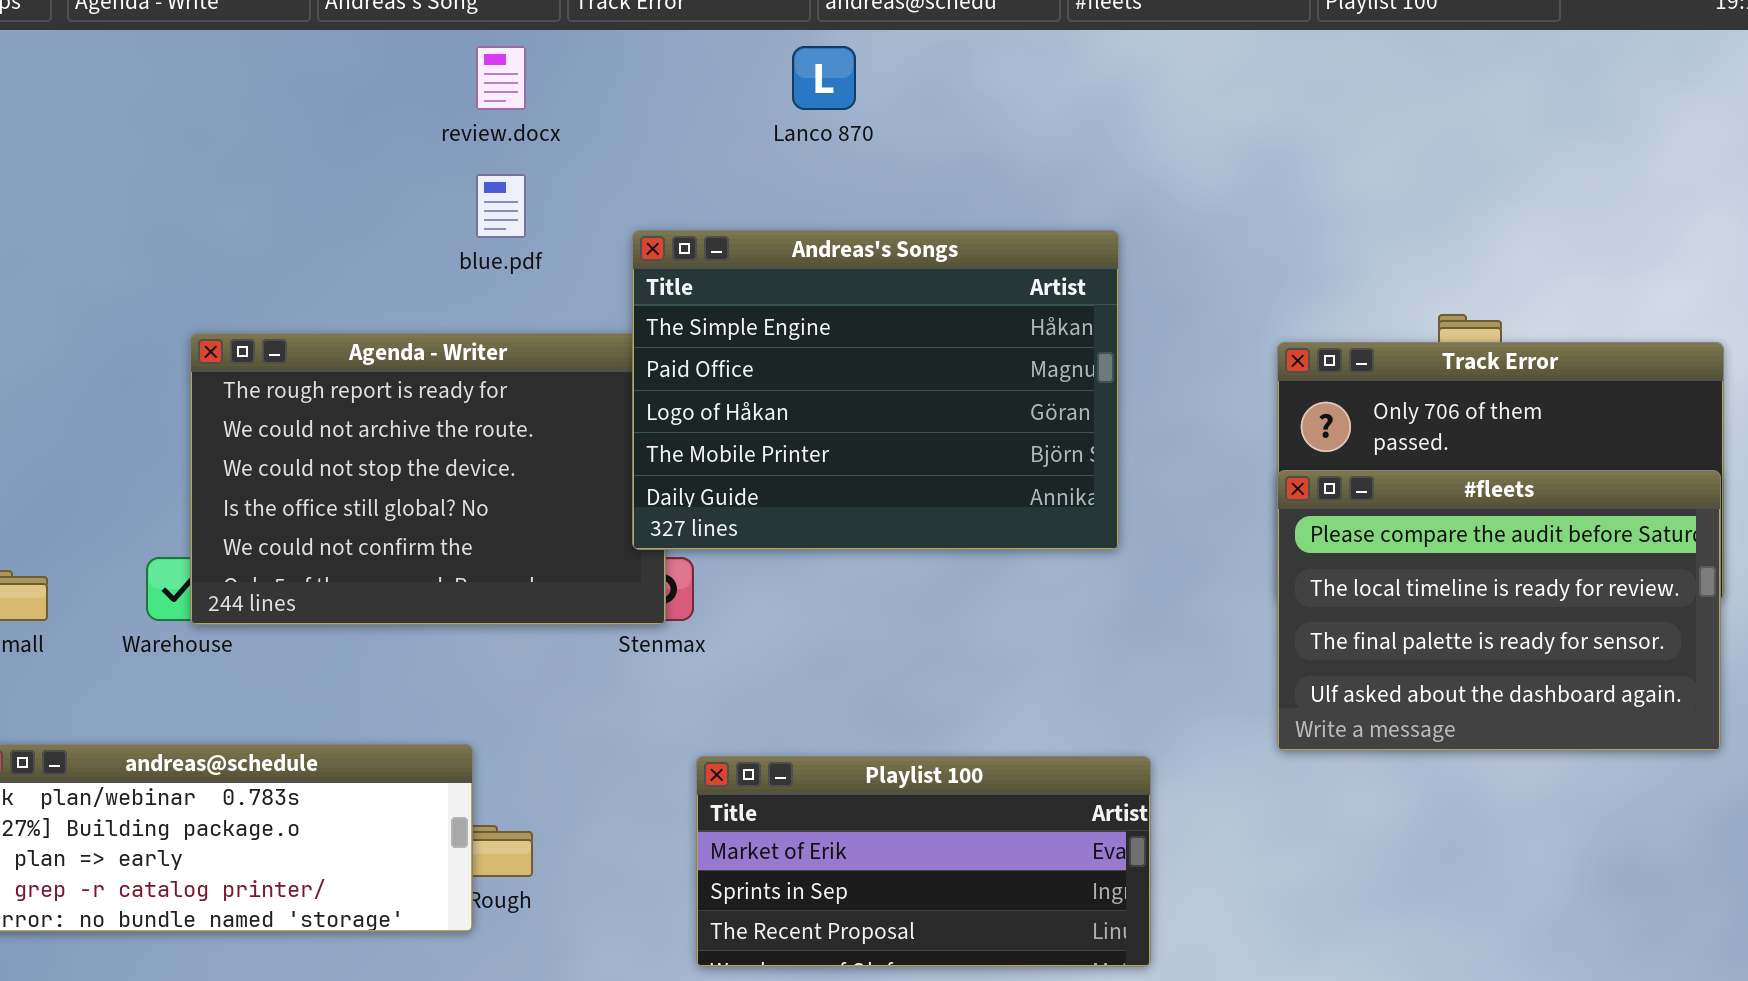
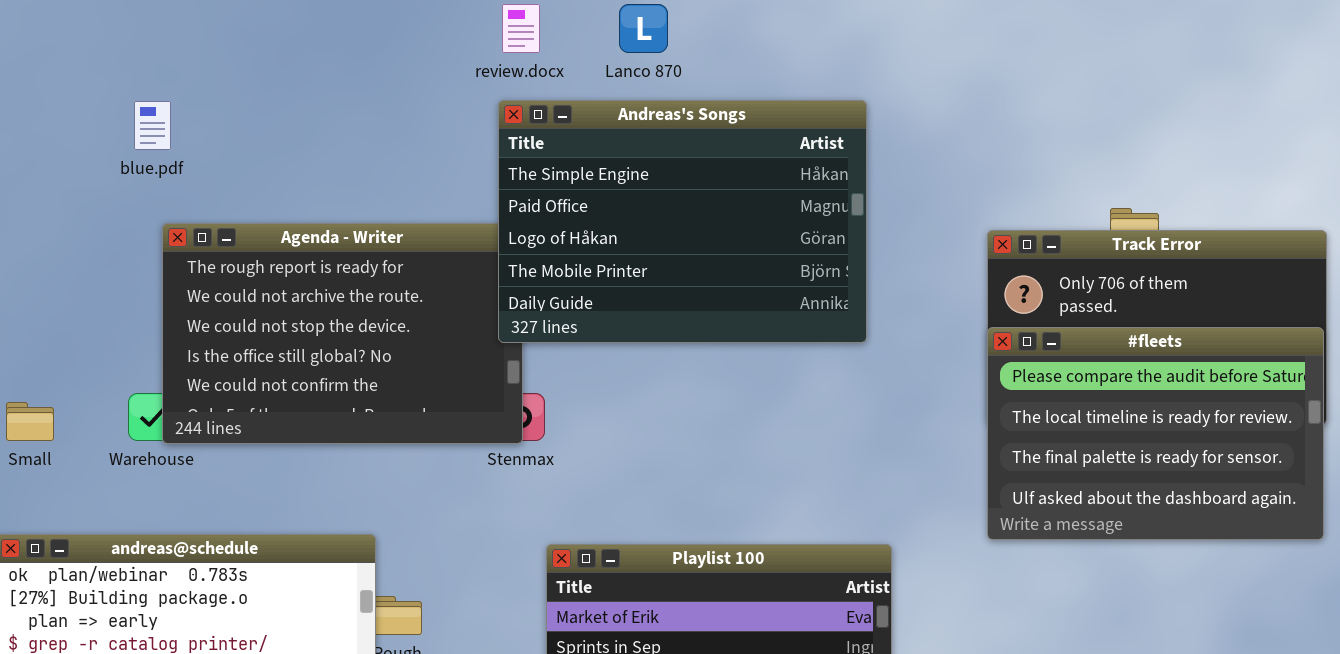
review.docx: [476,46,526,110] -> [502,4,540,53], moved
blue.pdf: [476,174,526,238] -> [134,101,171,150], moved
Andreas's Songs: [632,230,1119,550] -> [498,100,867,343], moved

